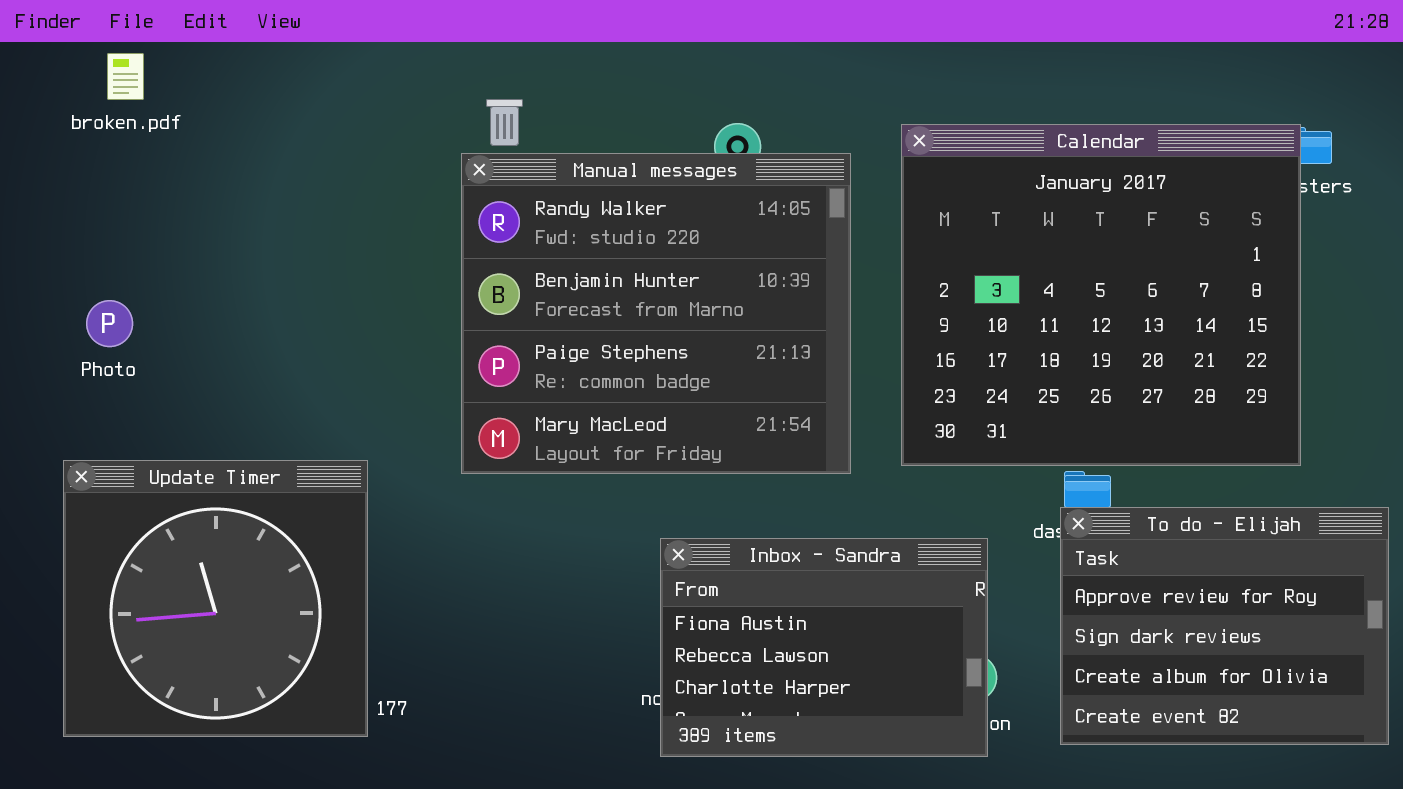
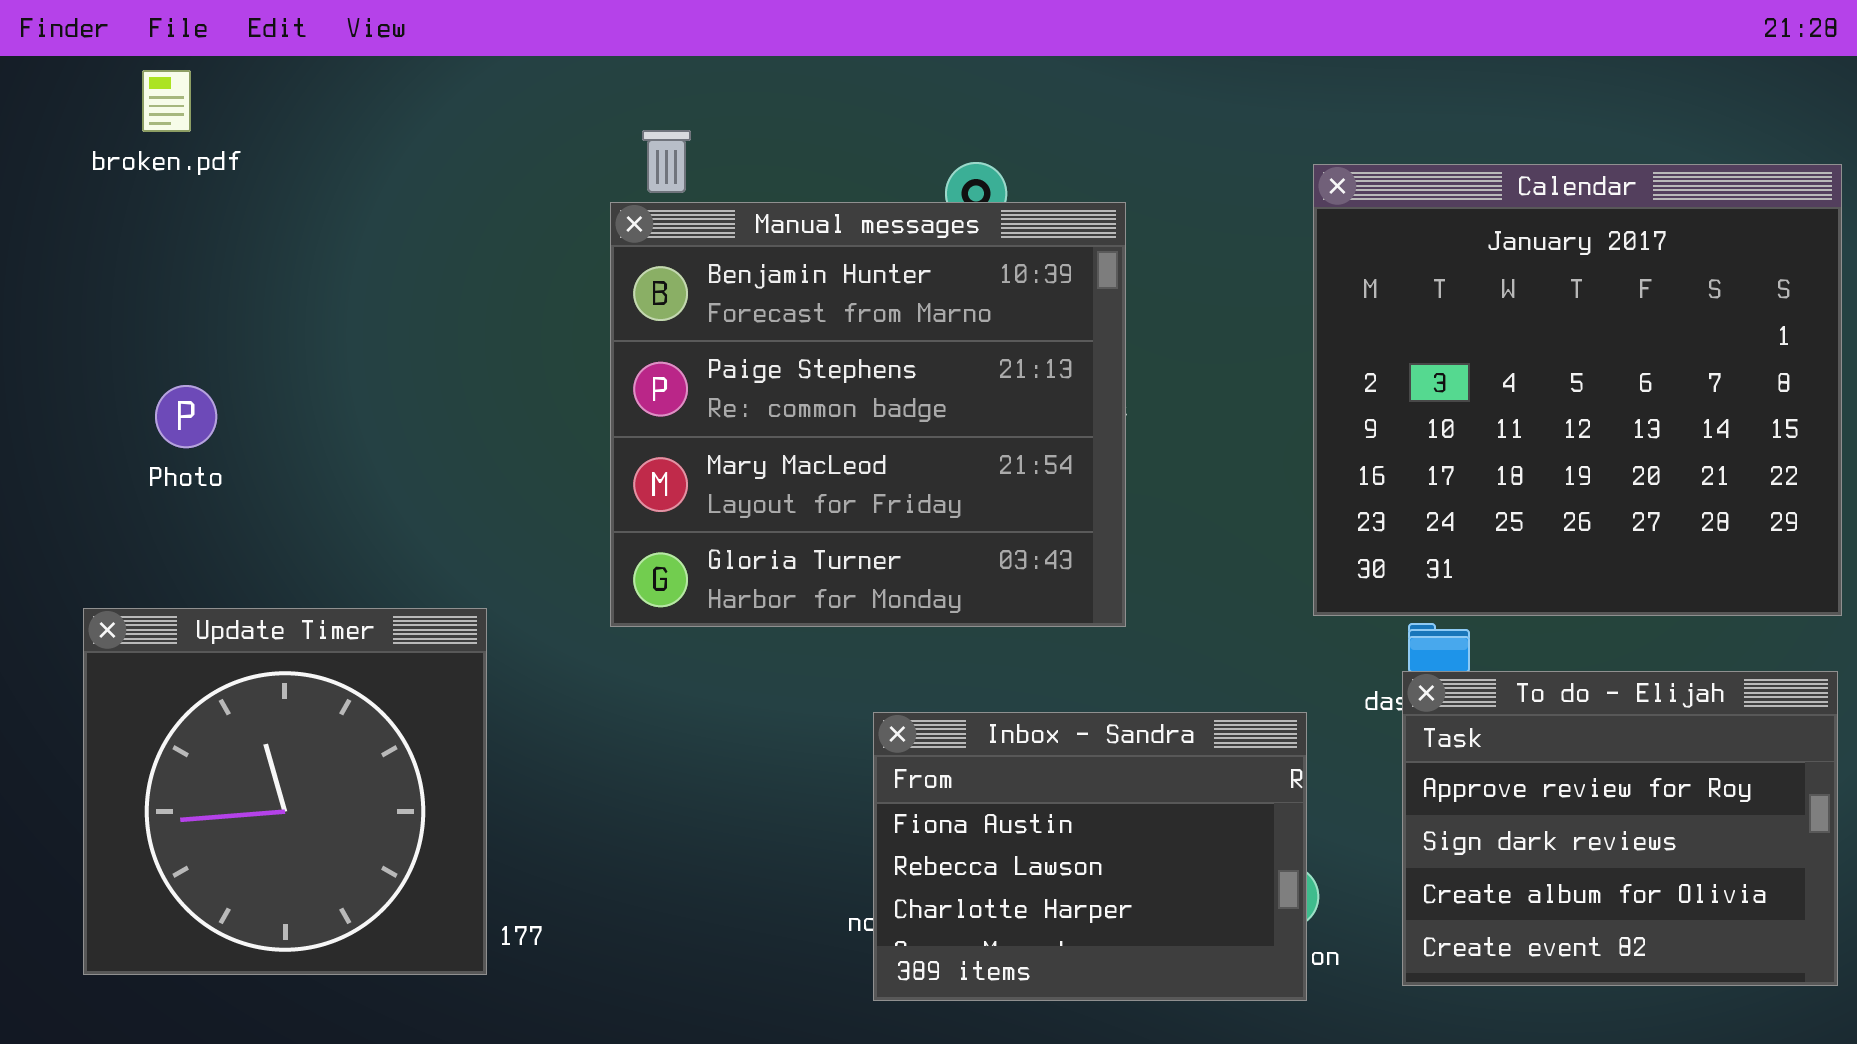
Calendar: [901,124,1301,466] -> [1313,164,1842,616], moved
Manual messages: [461,153,851,474] -> [610,202,1126,627], scrolled down 1 row
Photo: [86,300,133,347] -> [155,385,217,448], moved

